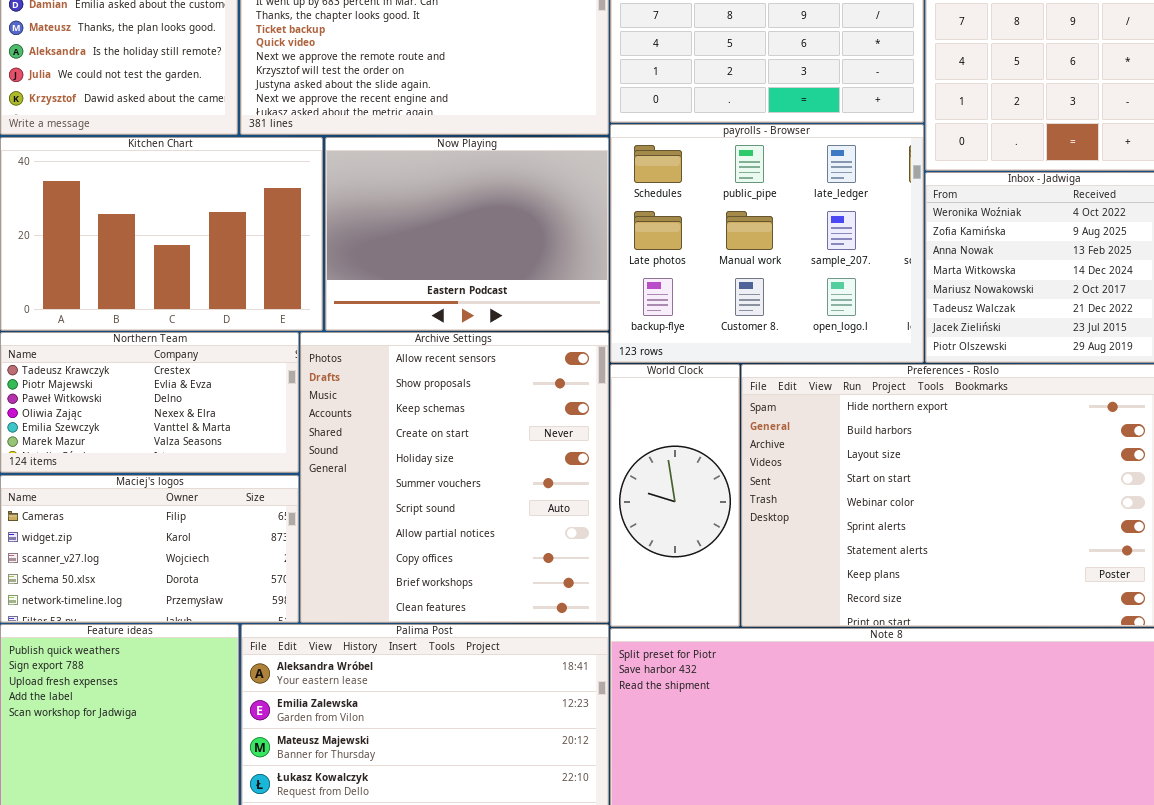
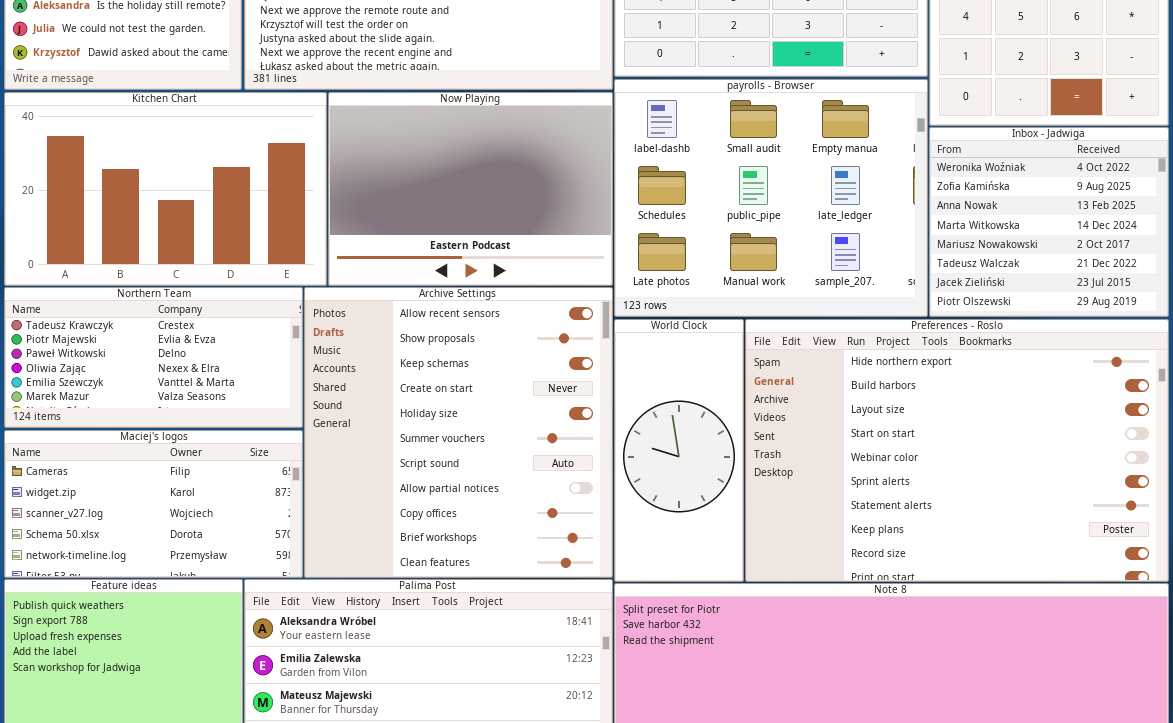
payrolls - Browser: [610,124,924,363] -> [614,79,928,317], scrolled up 1 row

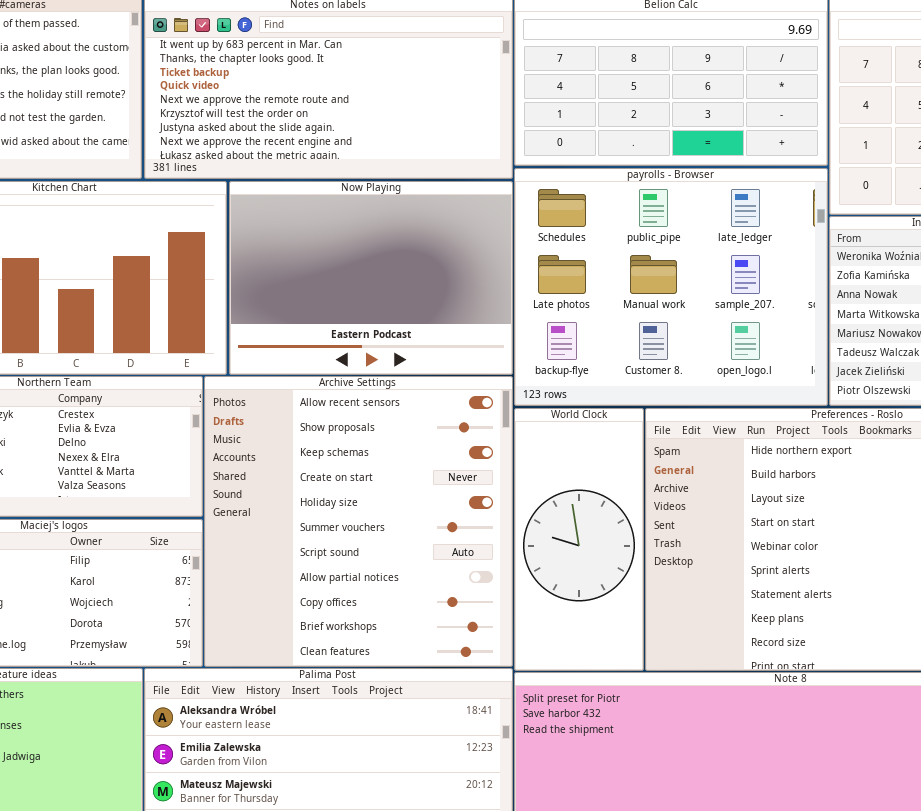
payrolls - Browser: [614,79,928,317] -> [514,168,828,406], scrolled down 1 row

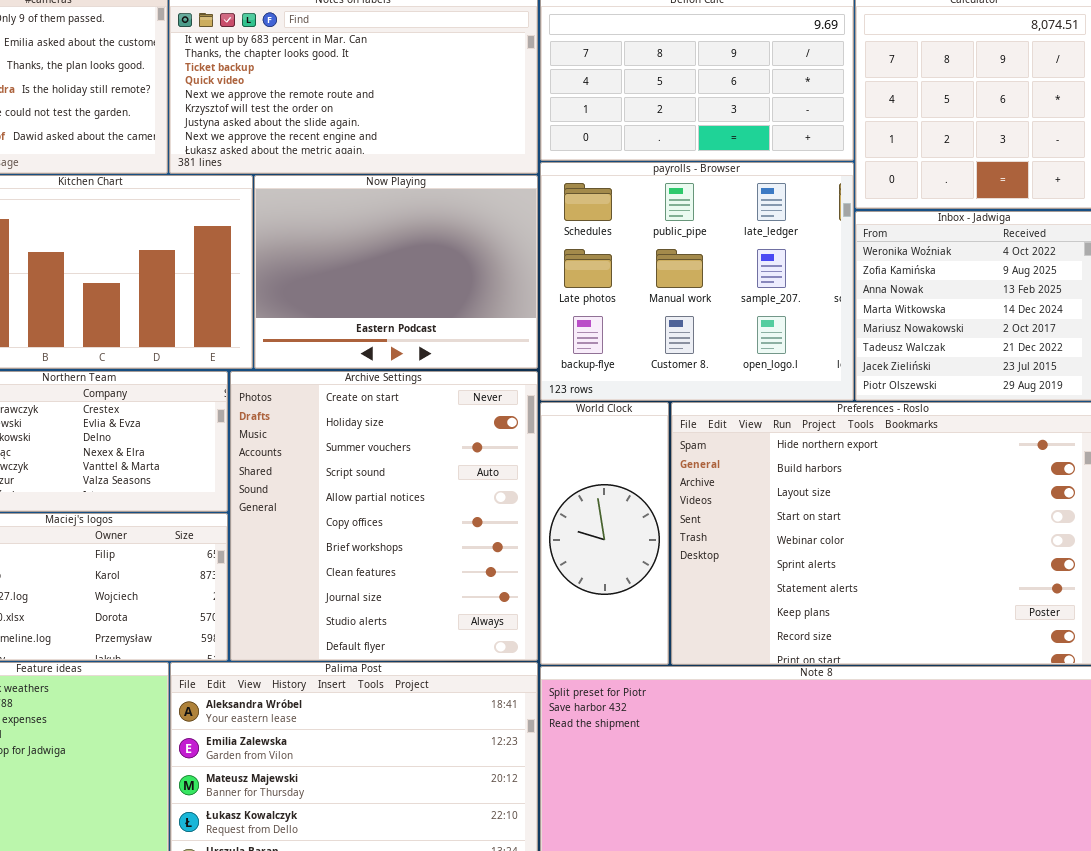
Archive Settings: [204,376,513,667] -> [230,371,538,661], scrolled down 3 rows

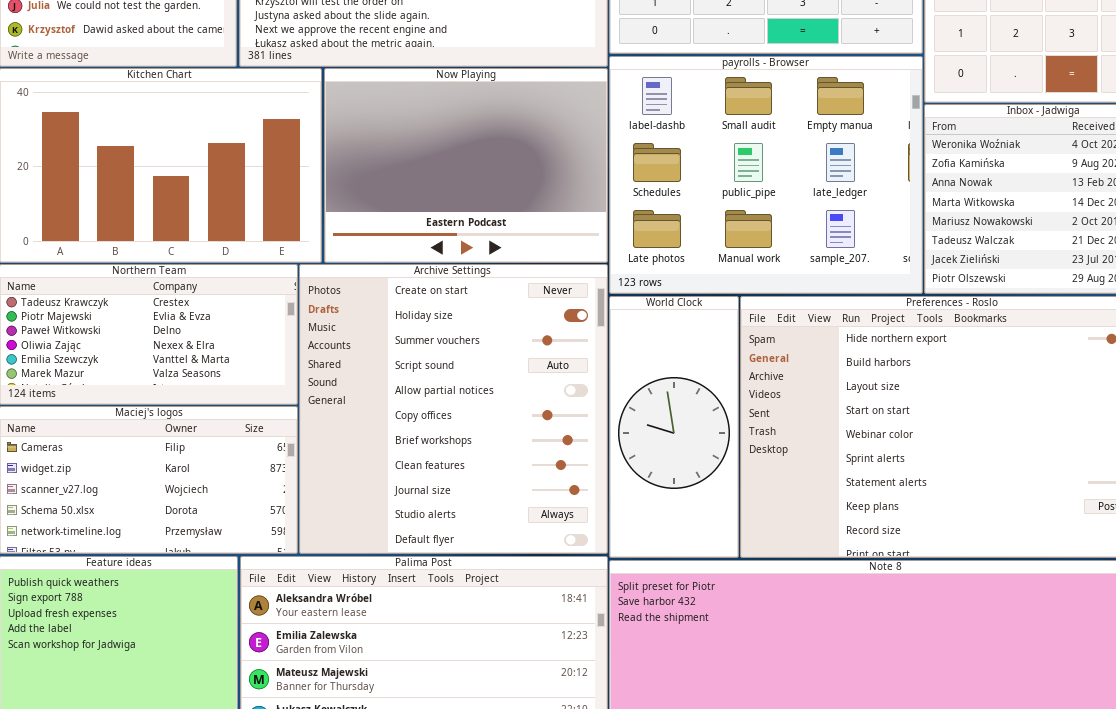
payrolls - Browser: [540,162,854,401] -> [609,56,923,294], scrolled up 1 row

